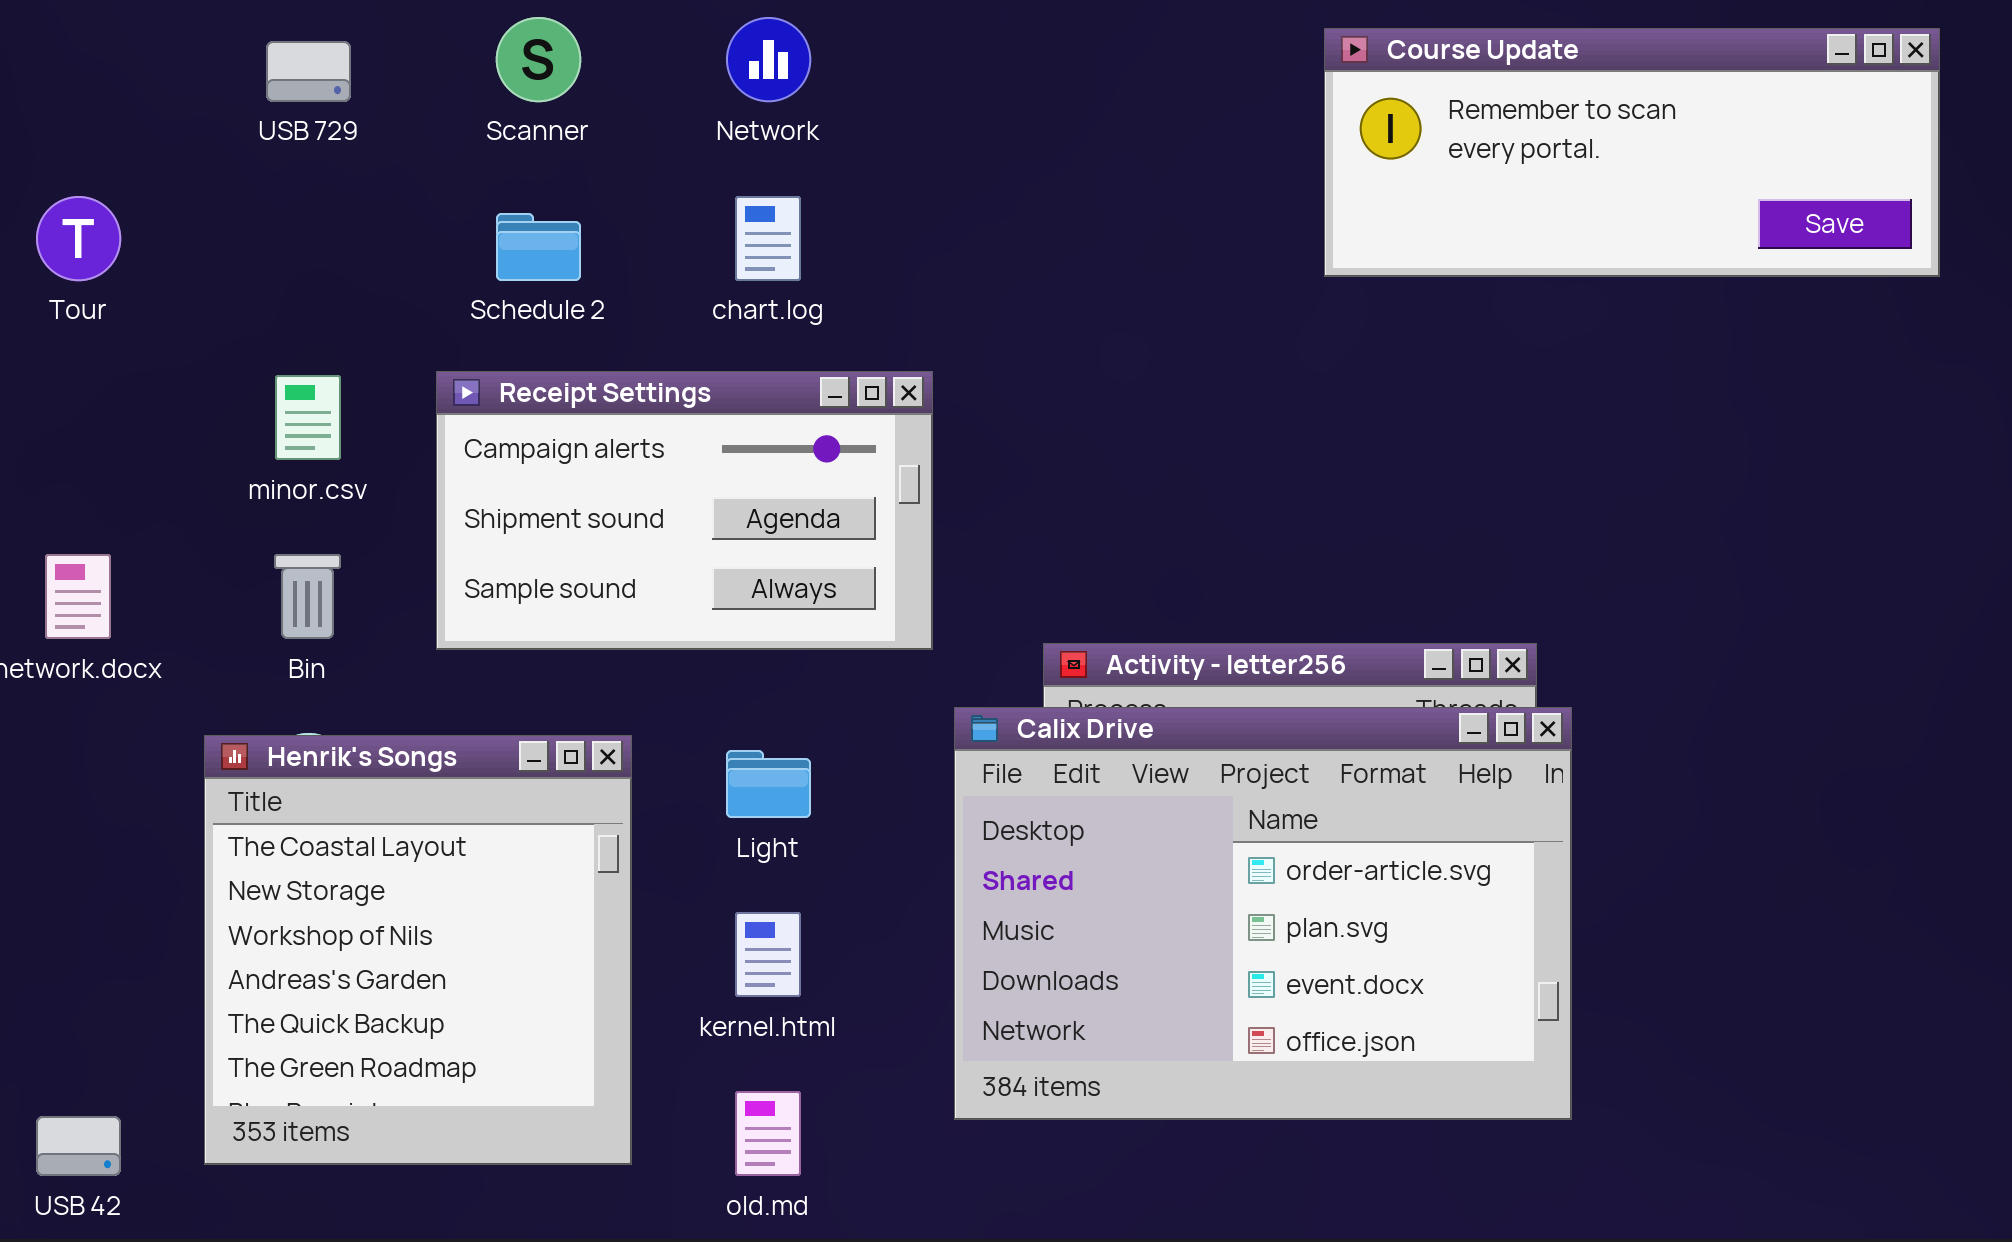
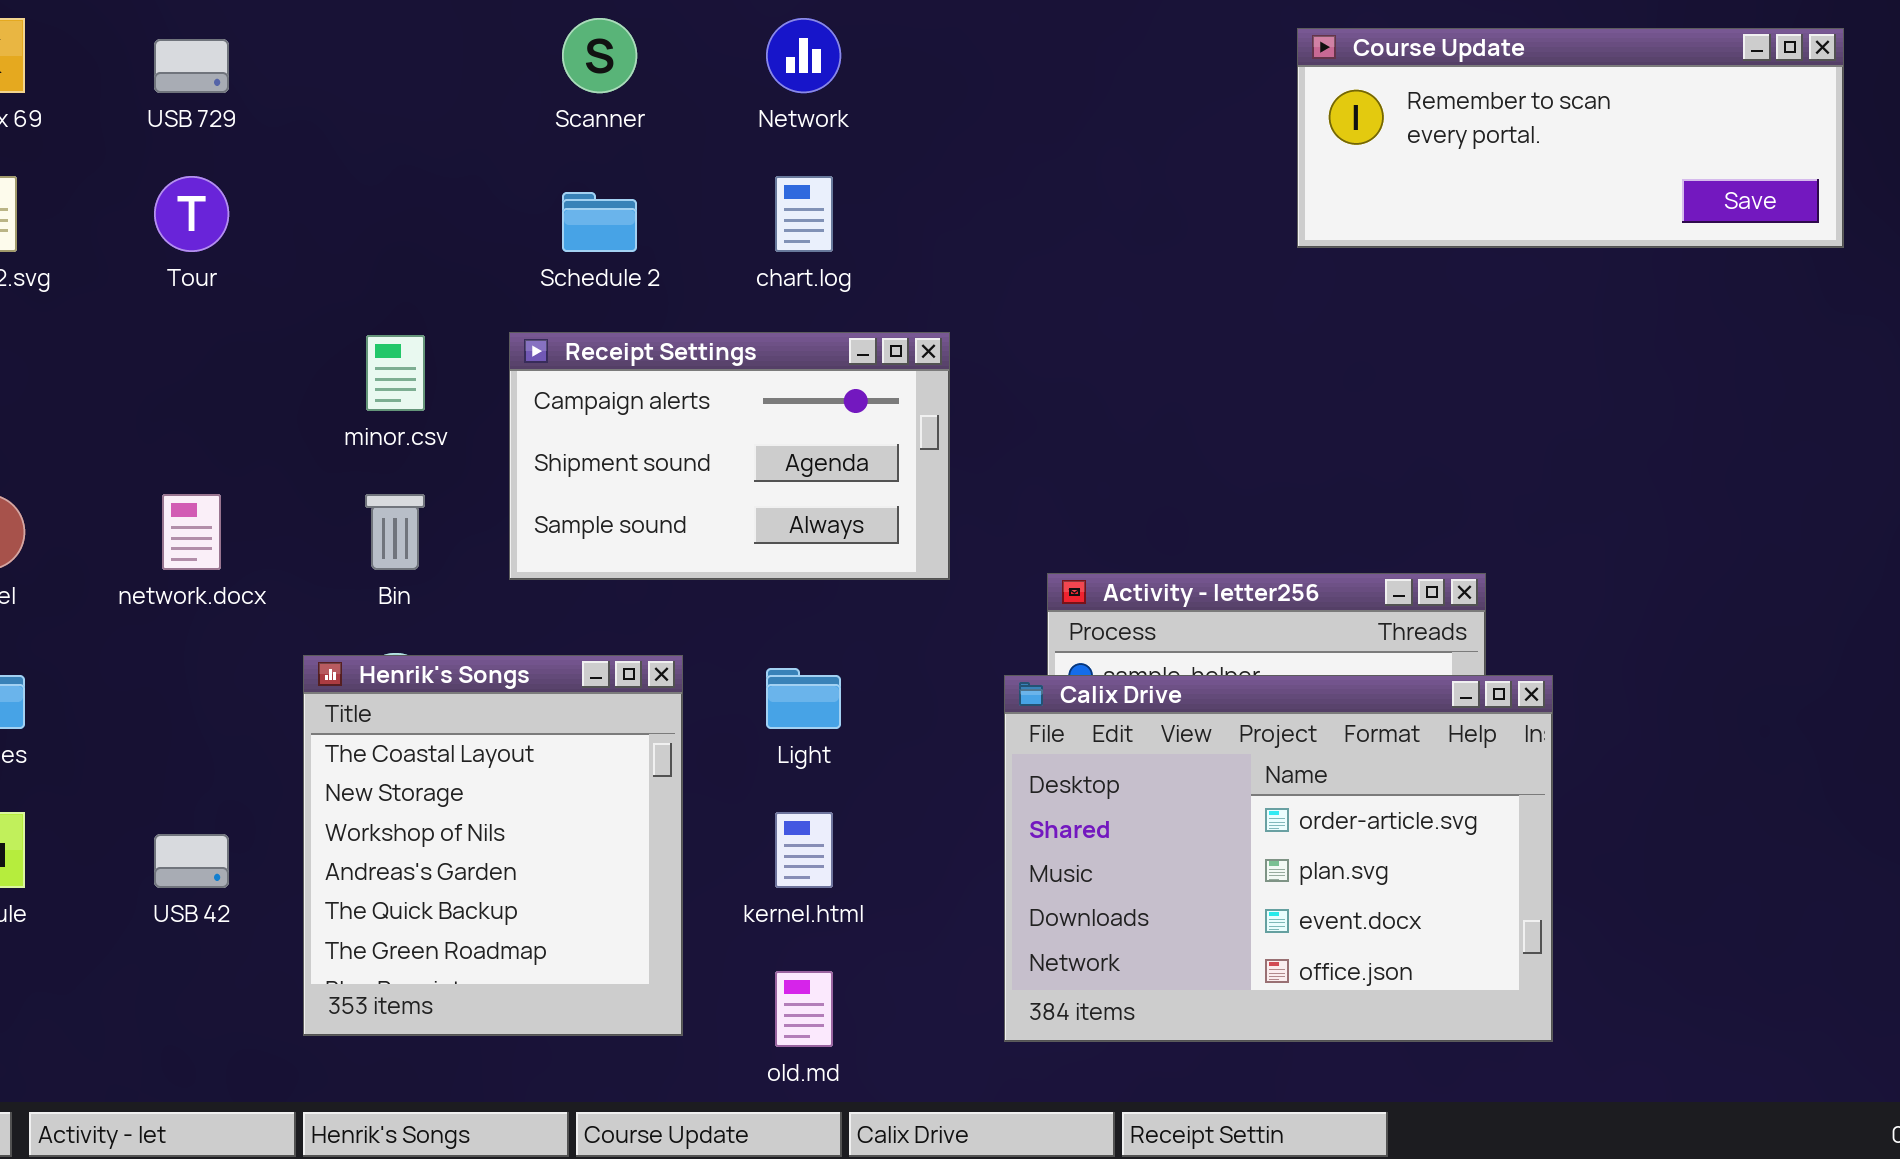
USB 729: [266,41,351,102] -> [154,39,229,93], moved
Calix Drive: [954,707,1572,1120] -> [1004,675,1553,1042], moved
USB 42: [36,1116,121,1176] -> [154,834,229,888], moved

